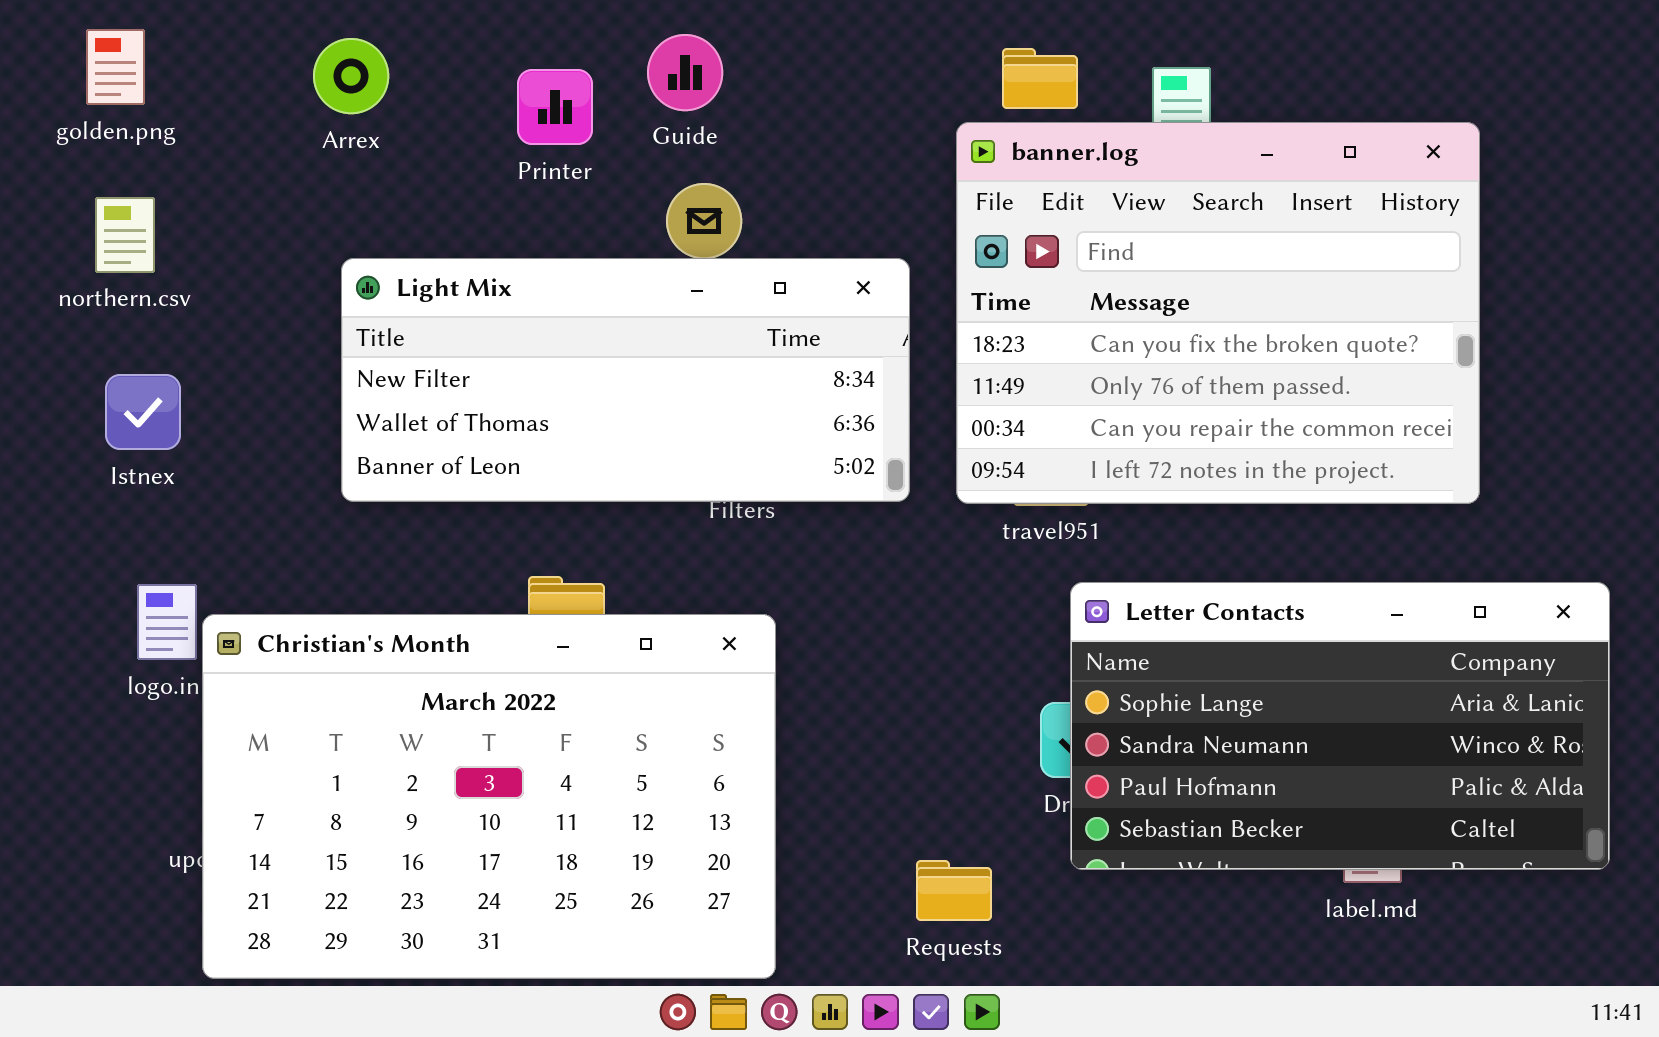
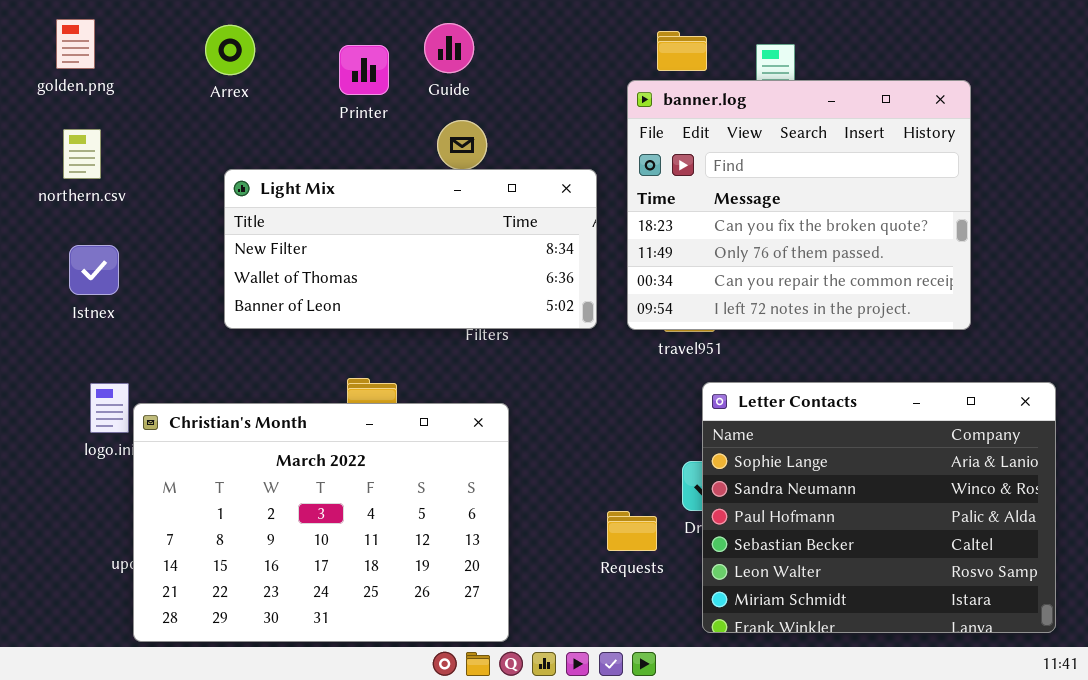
Letter Contacts: [1070,582,1610,870] -> [702,382,1056,633], resized
Requests: [916,860,992,921] -> [607,511,657,551], moved

